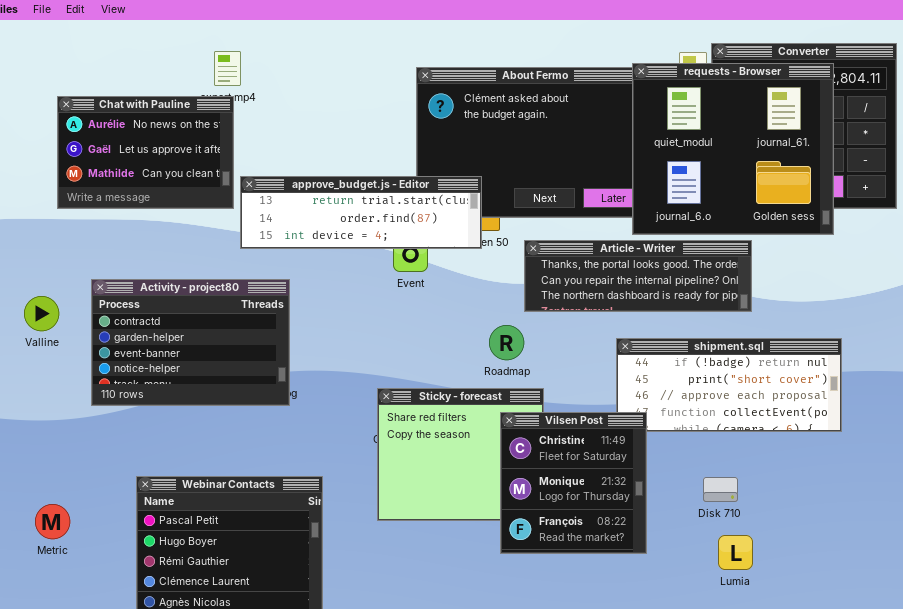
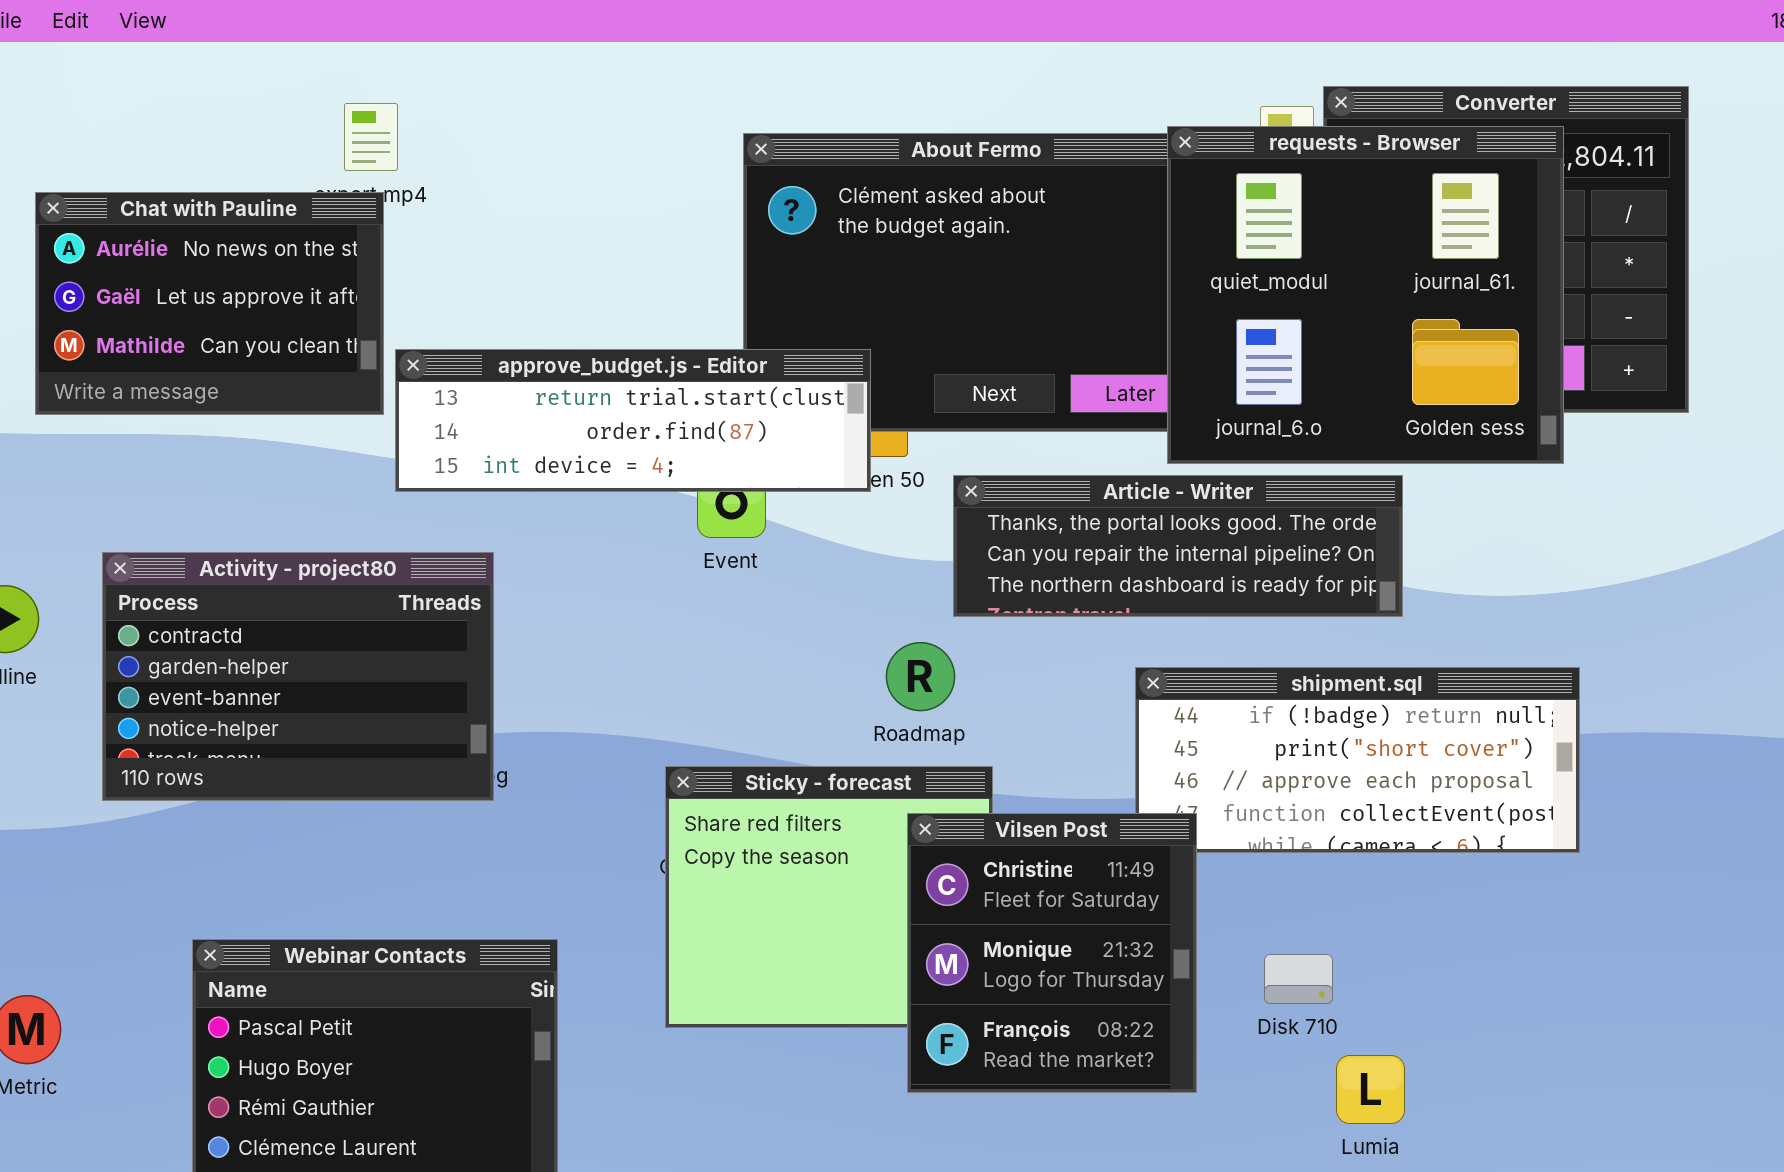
Disk 710: [703,477,738,502] -> [1264,954,1333,1004], moved

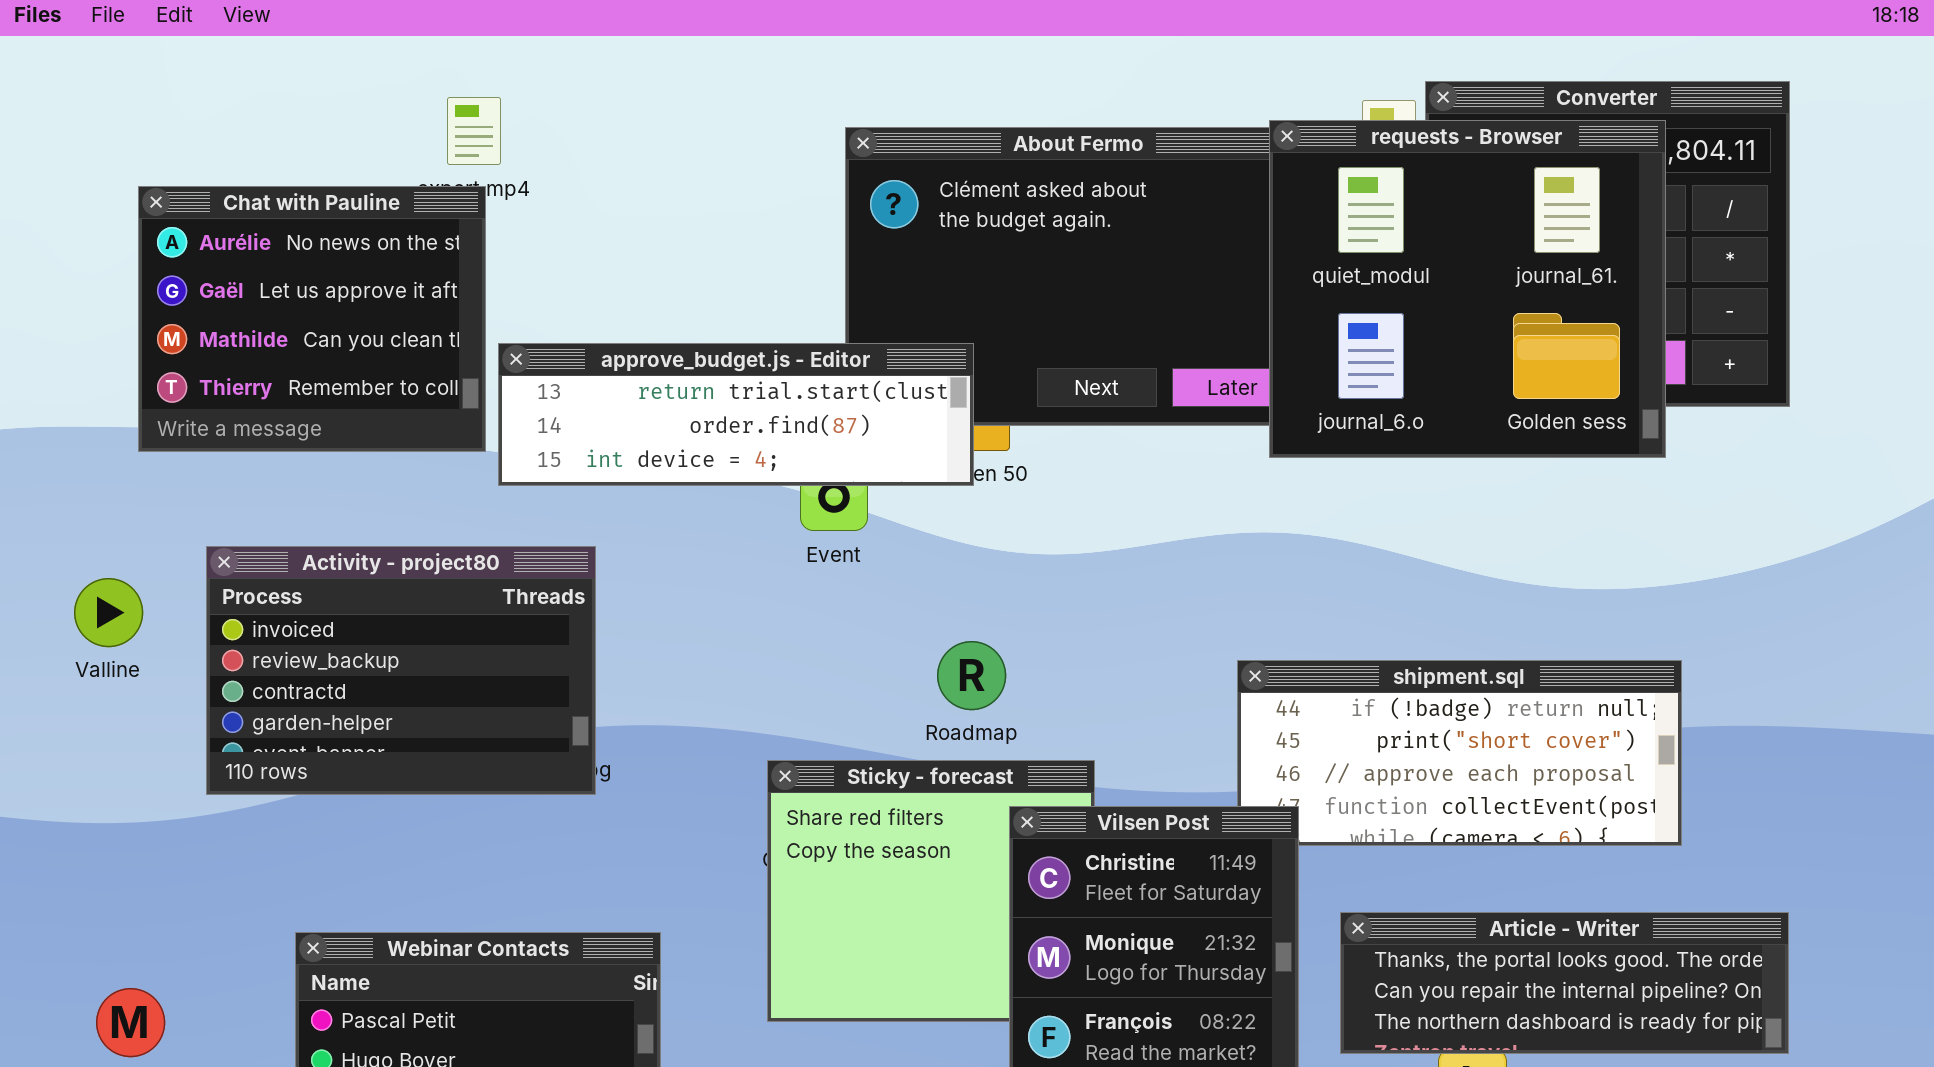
Chat with Pauline: [35,192,384,415] -> [138,186,486,452], resized
Article - Writer: [953,475,1403,617] -> [1340,912,1789,1054], moved
Activity - project80: [102,552,494,801] -> [206,546,596,795], scrolled up 2 rows
Roadmap: [886,642,955,711] -> [937,641,1006,710], moved

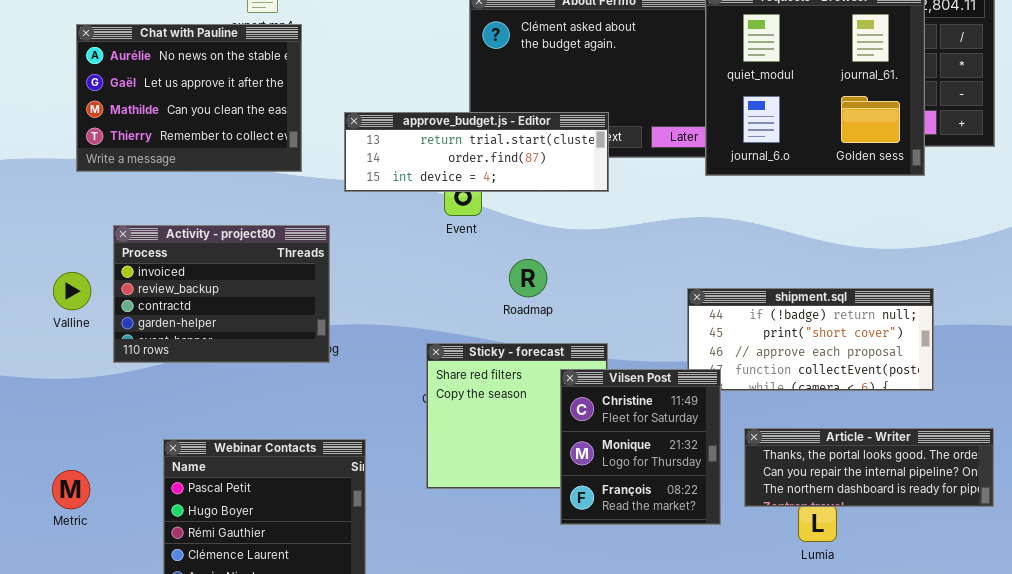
Chat with Pauline: [138,186,486,452] -> [76,24,302,172], resized
approve_budget.js - Editor: [498,343,974,486] -> [344,112,609,192], moved
Valline: [74,578,143,647] -> [53,272,91,310], moved
Roadmap: [937,641,1006,710] -> [509,259,547,297], moved

